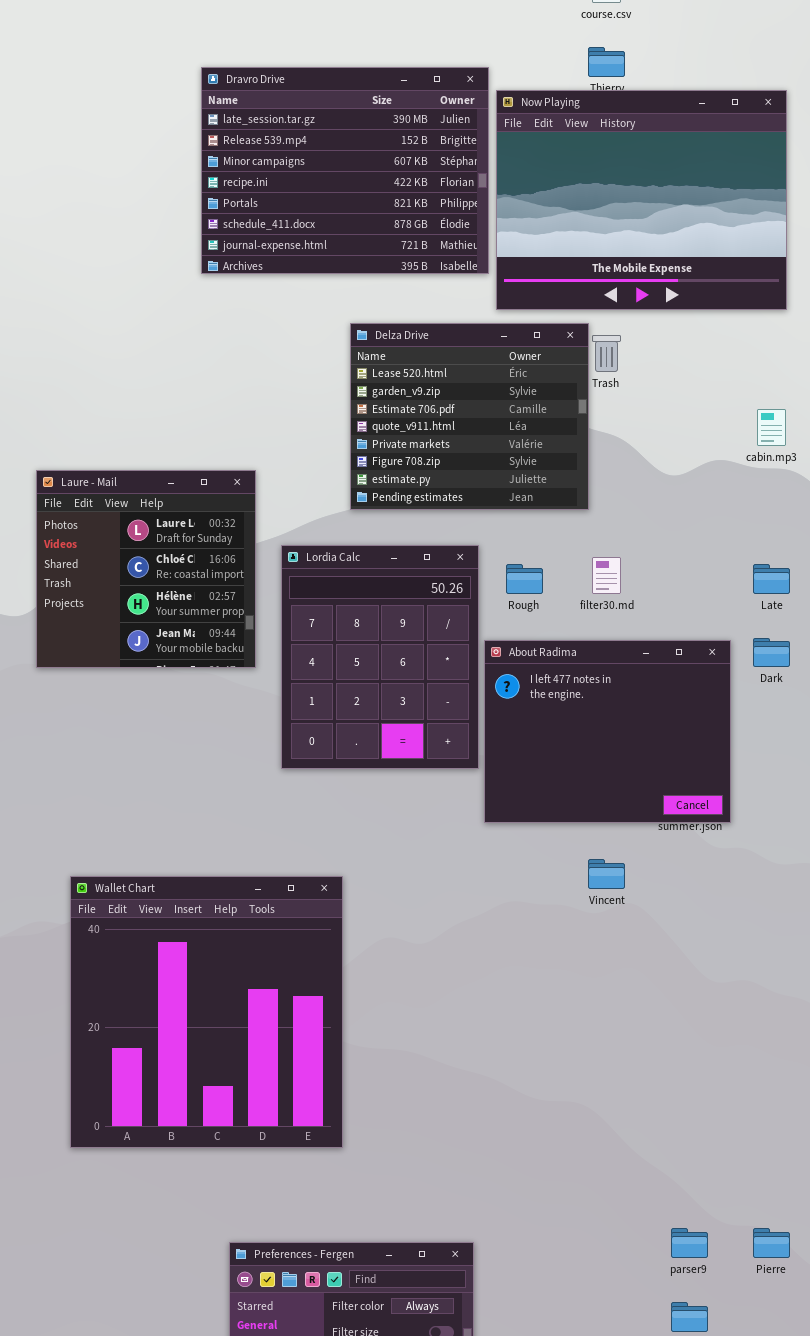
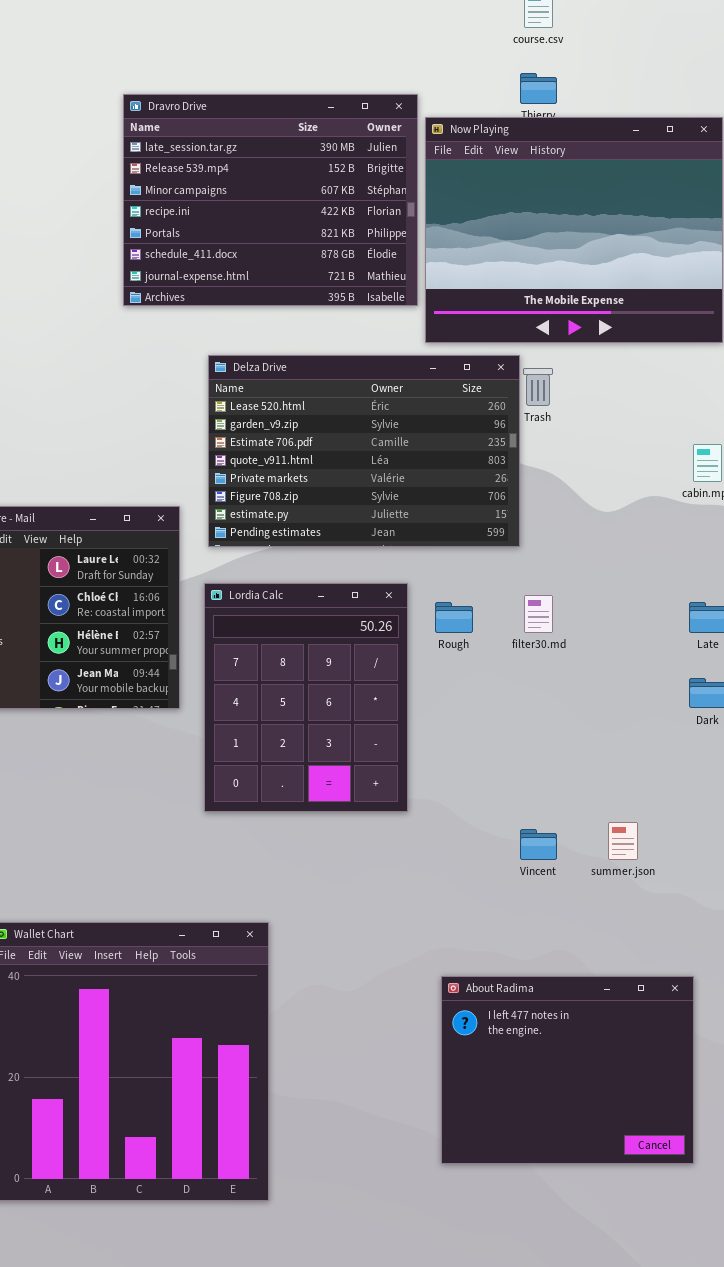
Delza Drive: [350,323,589,510] -> [208,355,520,547], resized
About Radima: [484,640,731,823] -> [441,976,694,1164], moved
Vincent: [588,859,625,889] -> [520,829,557,860], moved

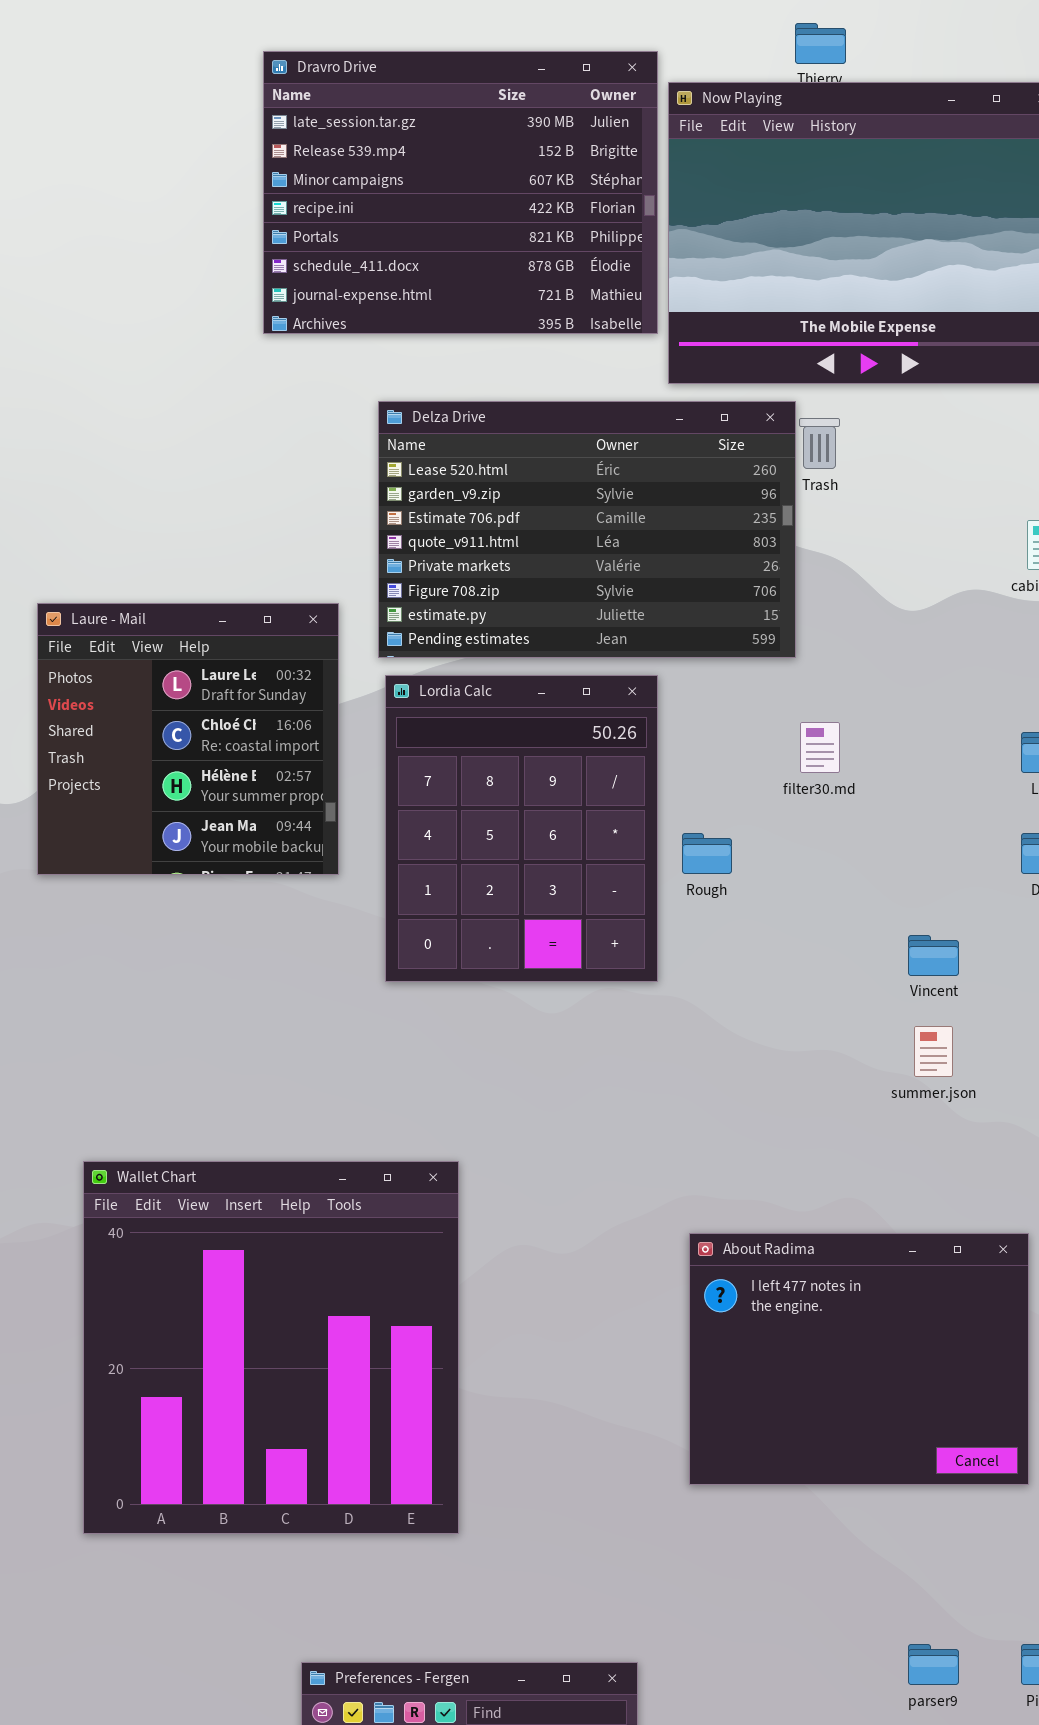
Lordia Calc: [204,583,408,812] -> [385,675,658,982], moved
Rough: [435,602,473,633] -> [682,833,732,874], moved
Vincent: [520,829,557,860] -> [908,935,959,976], moved

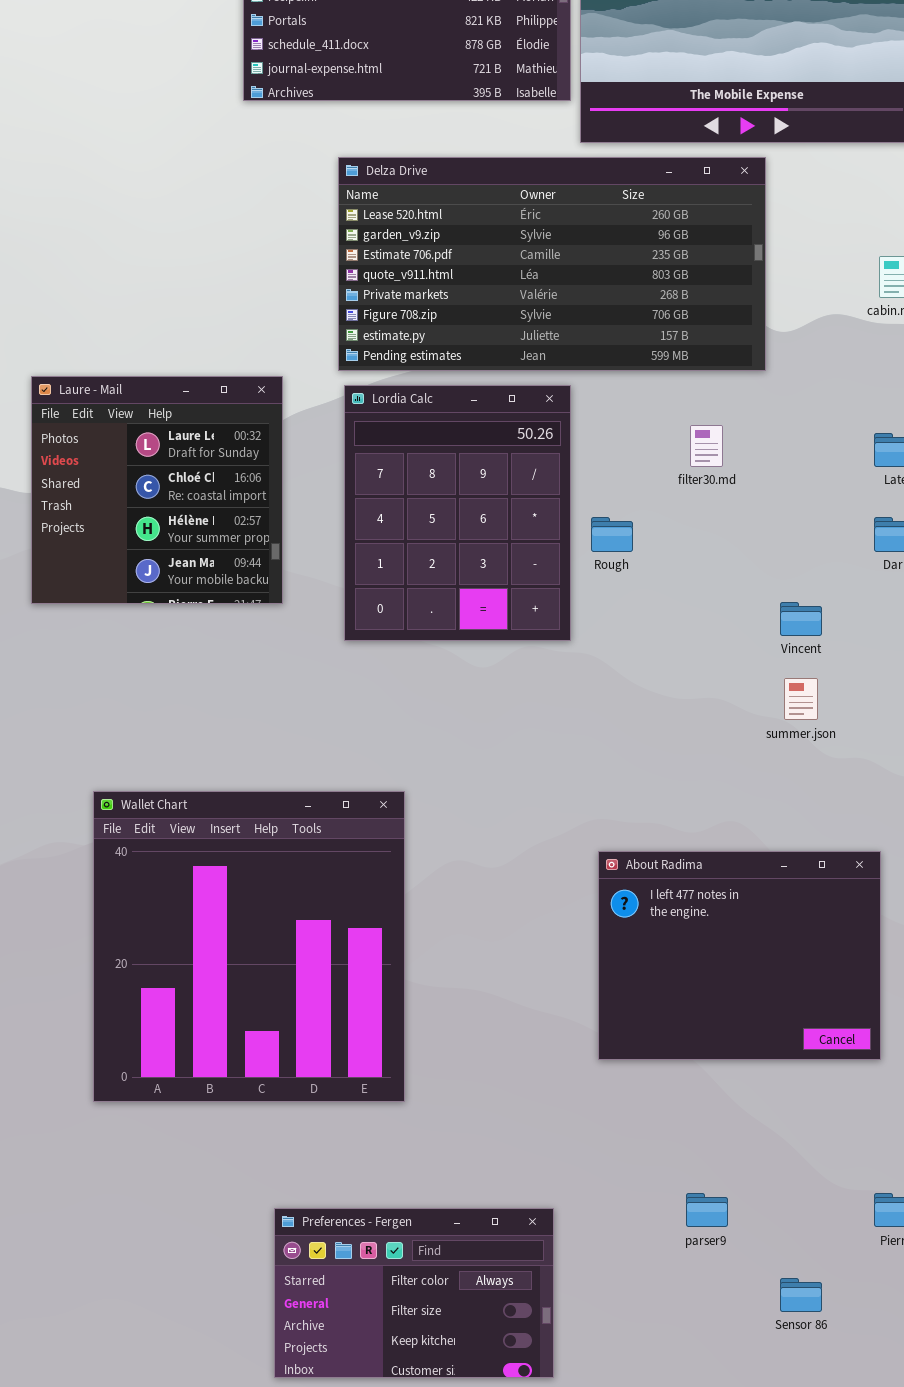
Delza Drive: [378,401,796,658] -> [338,157,766,371], resized
Laure - Mail: [37,603,339,875] -> [31,376,283,604], moved
parser9: [908,1644,959,1685] -> [686,1193,728,1227], moved

